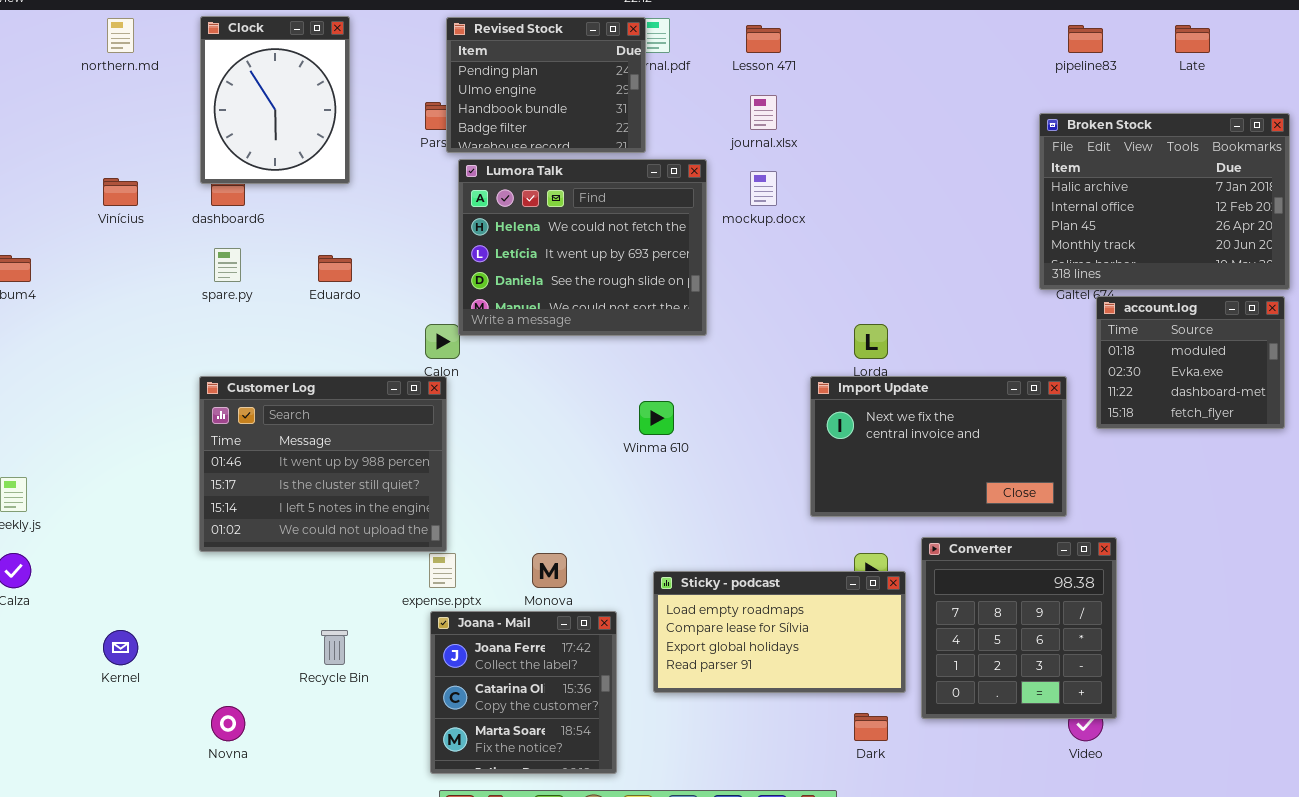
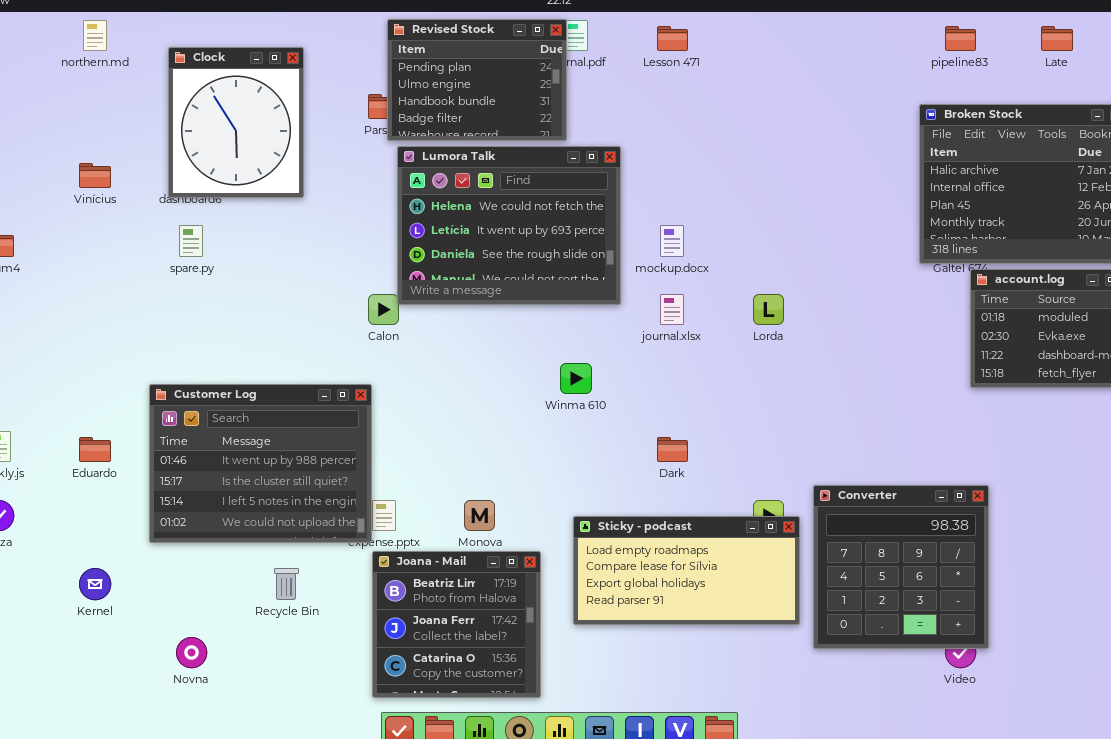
Clock: [200,16,350,184] -> [168,47,304,198], moved
journal.xlsx: [750,95,777,130] -> [660,294,684,325], moved
mockup.docx: [750,171,777,206] -> [660,225,684,257], moved
Eduardo: [318,255,352,282] -> [79,437,111,462], moved
Customer Log: [199,376,447,552] -> [149,384,372,543], moved
Import Update: [810,376,1067,517] -> none, closed
Joana - Mail: [430,611,617,774] -> [372,551,541,698], scrolled up 1 row
Dark: [854,713,888,741] -> [657,437,688,462], moved

